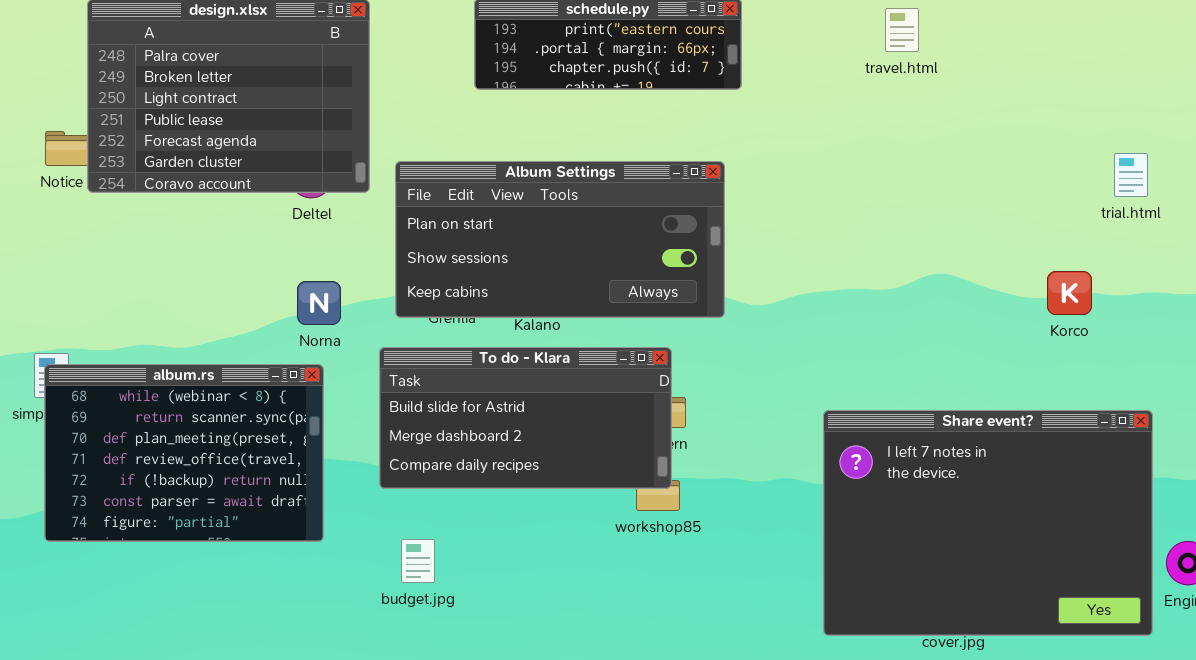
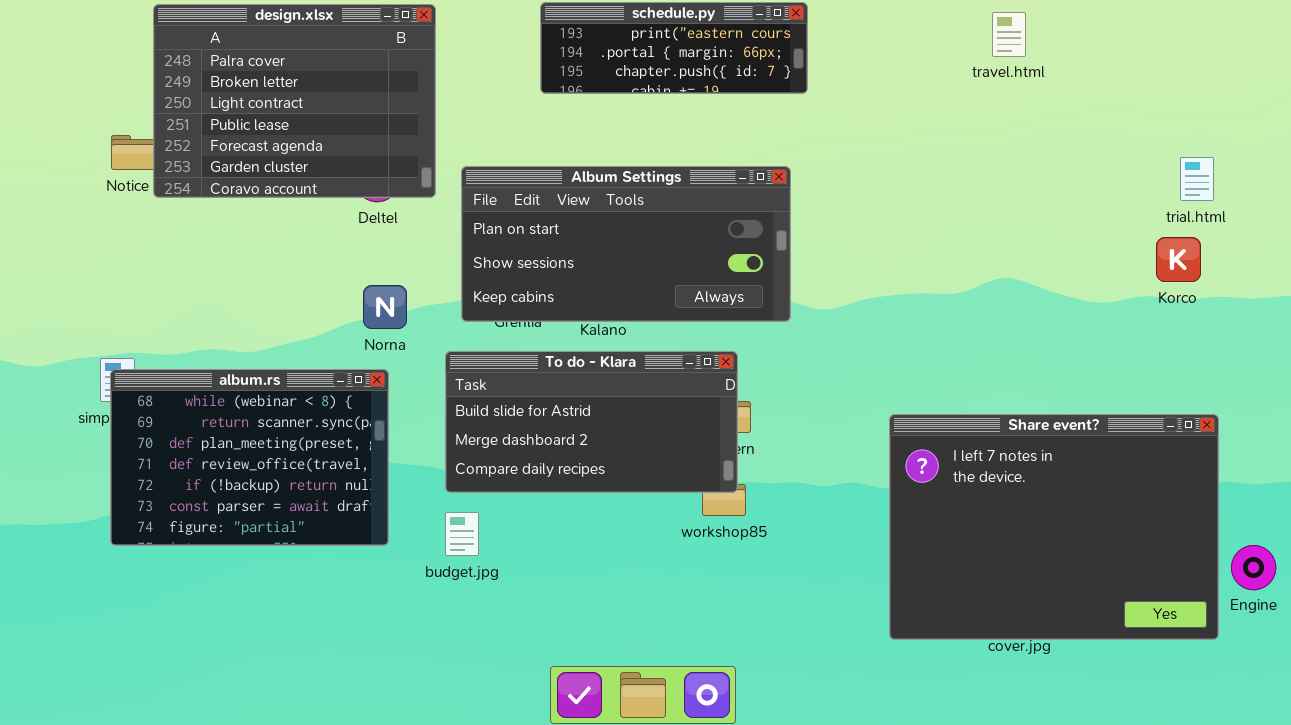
travel.html: [885,8,919,52] -> [992,12,1026,57], moved
Korco: [1047,271,1092,315] -> [1156,237,1201,282], moved
budget.jpg: [401,539,435,583] -> [445,512,479,556], moved

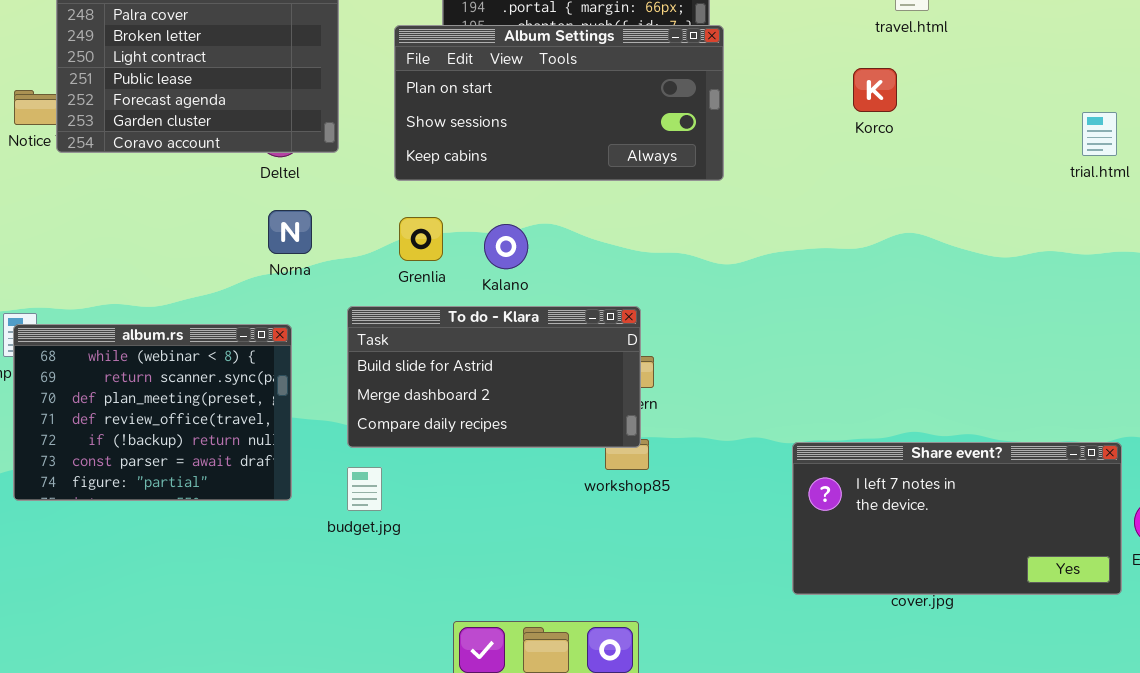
Album Settings: [461,166,791,322] -> [394,25,724,181], moved
Korco: [1156,237,1201,282] -> [853,68,897,112], moved
Norna: [363,285,407,329] -> [268,210,312,254], moved
Share event?: [889,414,1219,640] -> [792,442,1122,595], resized

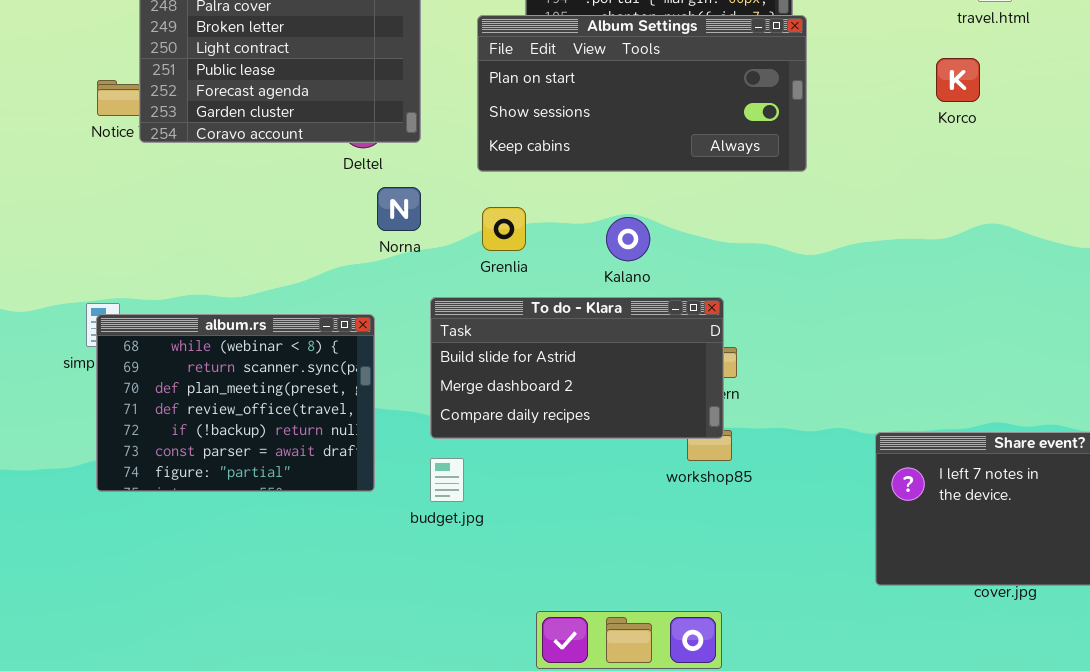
Norna: [268,210,312,254] -> [377,187,421,231], moved
Kalano: [484,224,528,269] -> [606,217,650,261], moved

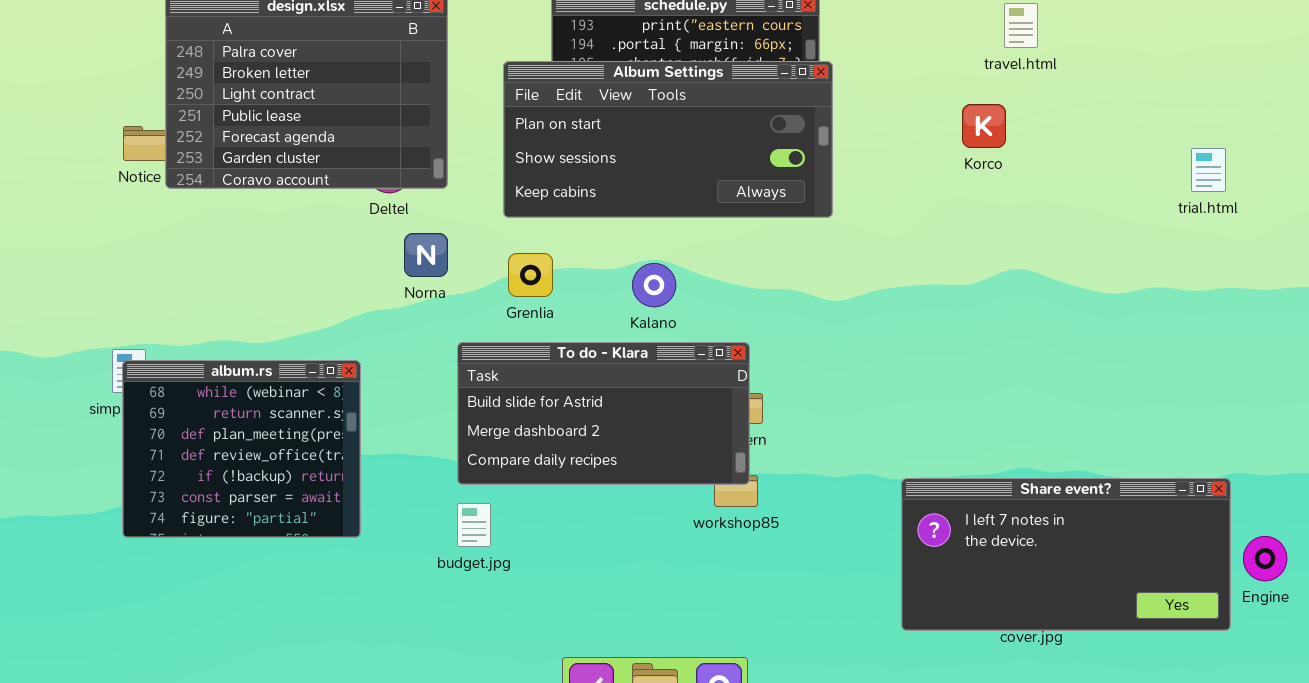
album.rs: [96,314,375,492] -> [122,360,361,538], resized

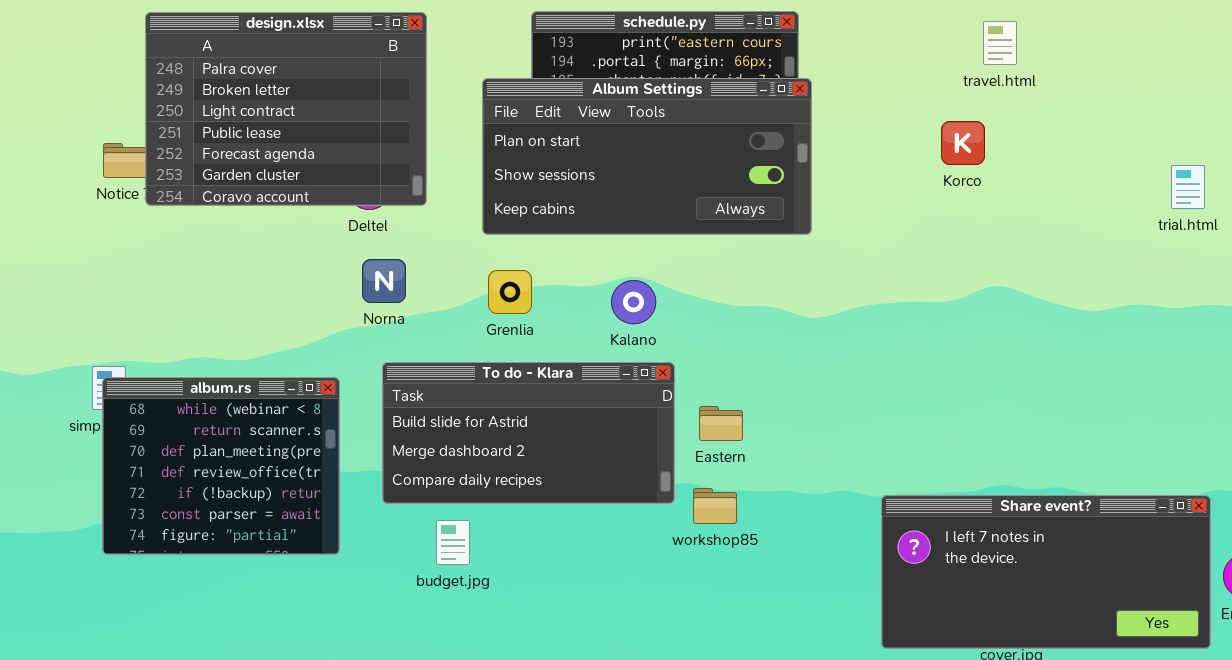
Norna: [404,233,448,277] -> [362,259,406,303], moved
To do - Klara: [457,342,750,485] -> [382,362,675,504], moved

